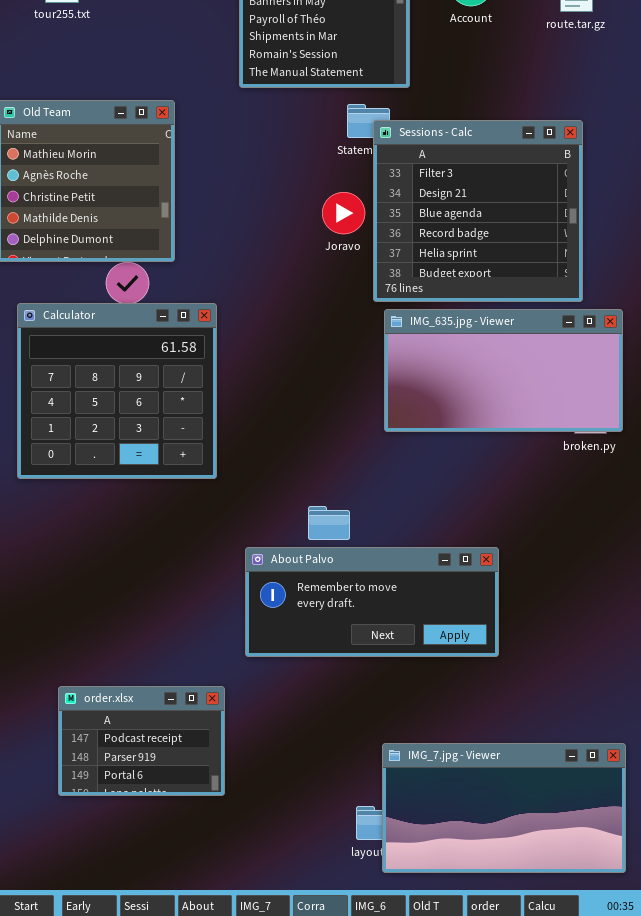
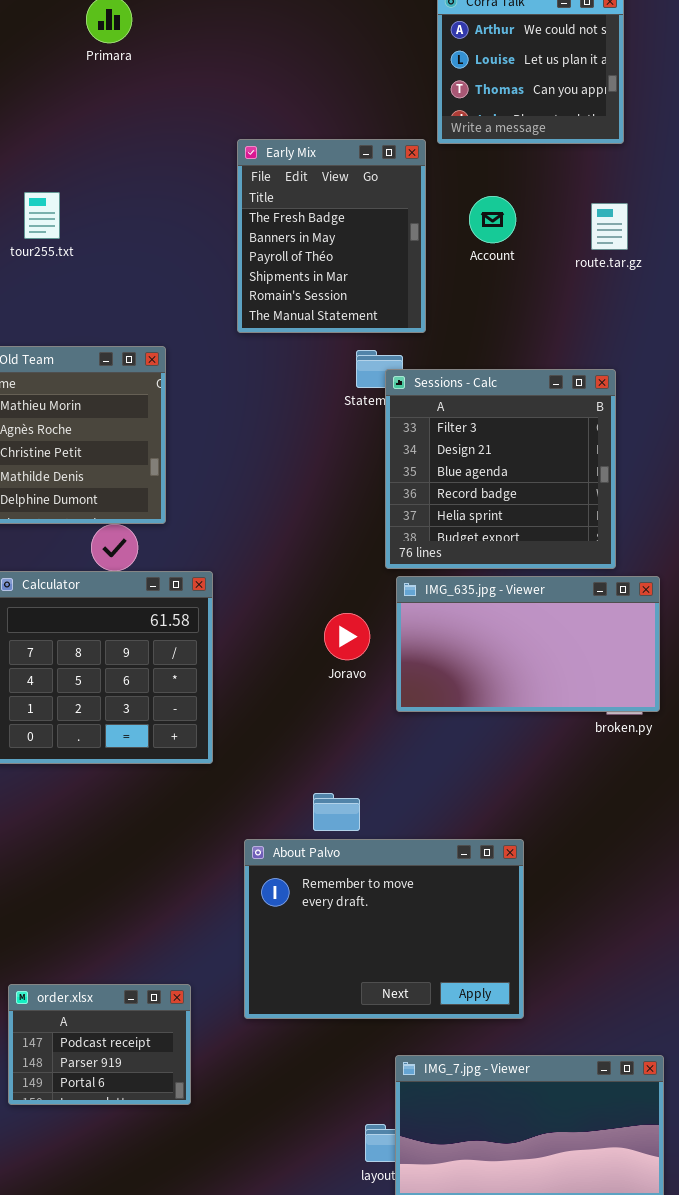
Joravo: [322,192,365,234] -> [324,613,370,660], moved
About Palvo: [245,547,499,657] -> [244,839,524,1019], resized
order.xlsx: [58,686,225,796] -> [8,984,191,1105], moved

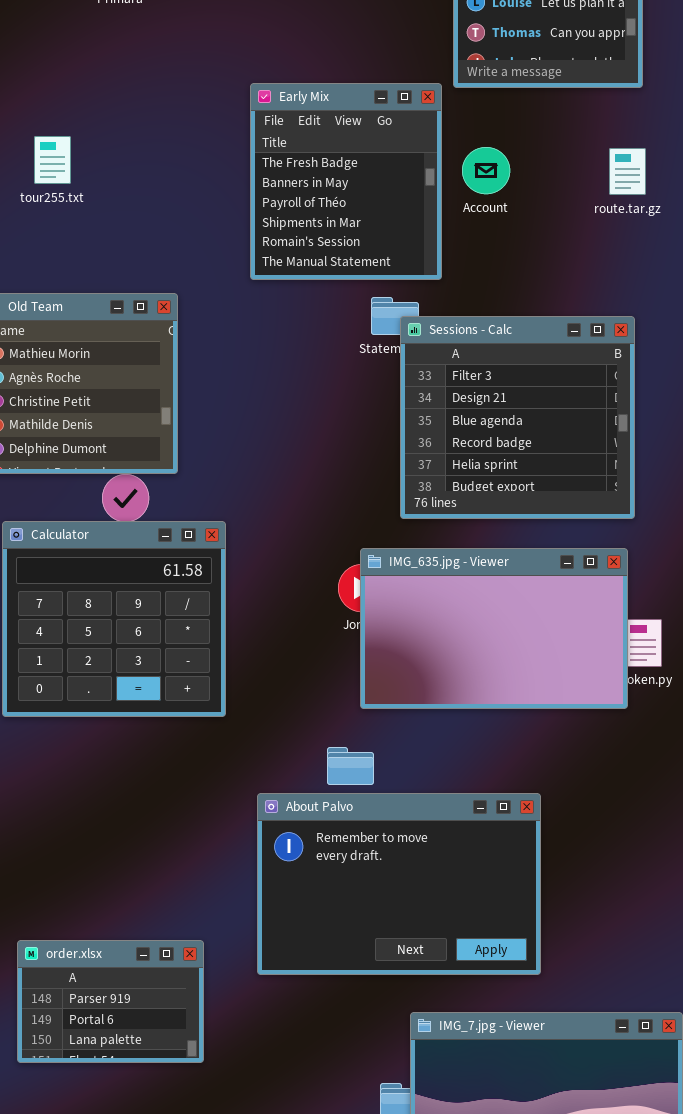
Account: [469,196,516,243] -> [462,147,510,194], moved
IMG_635.jpg - Viewer: [396,576,660,712] -> [360,548,628,709], moved, resized
order.xlsx: [8,984,191,1105] -> [17,940,204,1063], scrolled down 1 row

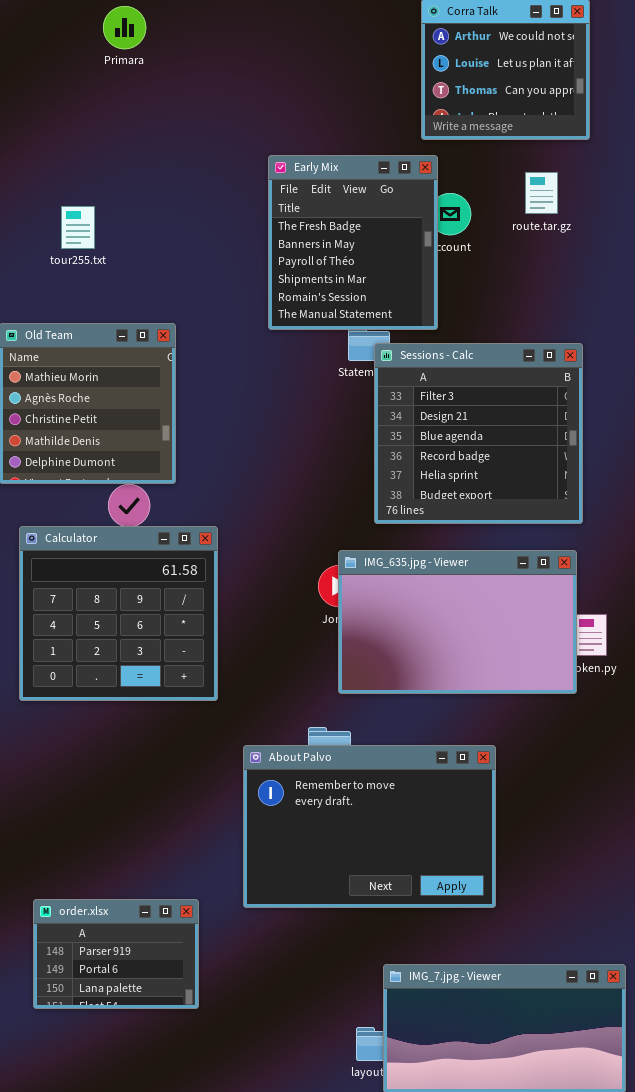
Early Mix: [250,83,442,280] -> [268,155,438,330], moved
tour255.txt: [34,136,71,184] -> [61,206,95,249], moved
route.tar.gz: [609,148,646,195] -> [525,172,558,214], moved
About Palvo: [257,793,541,975] -> [243,745,496,908], moved

